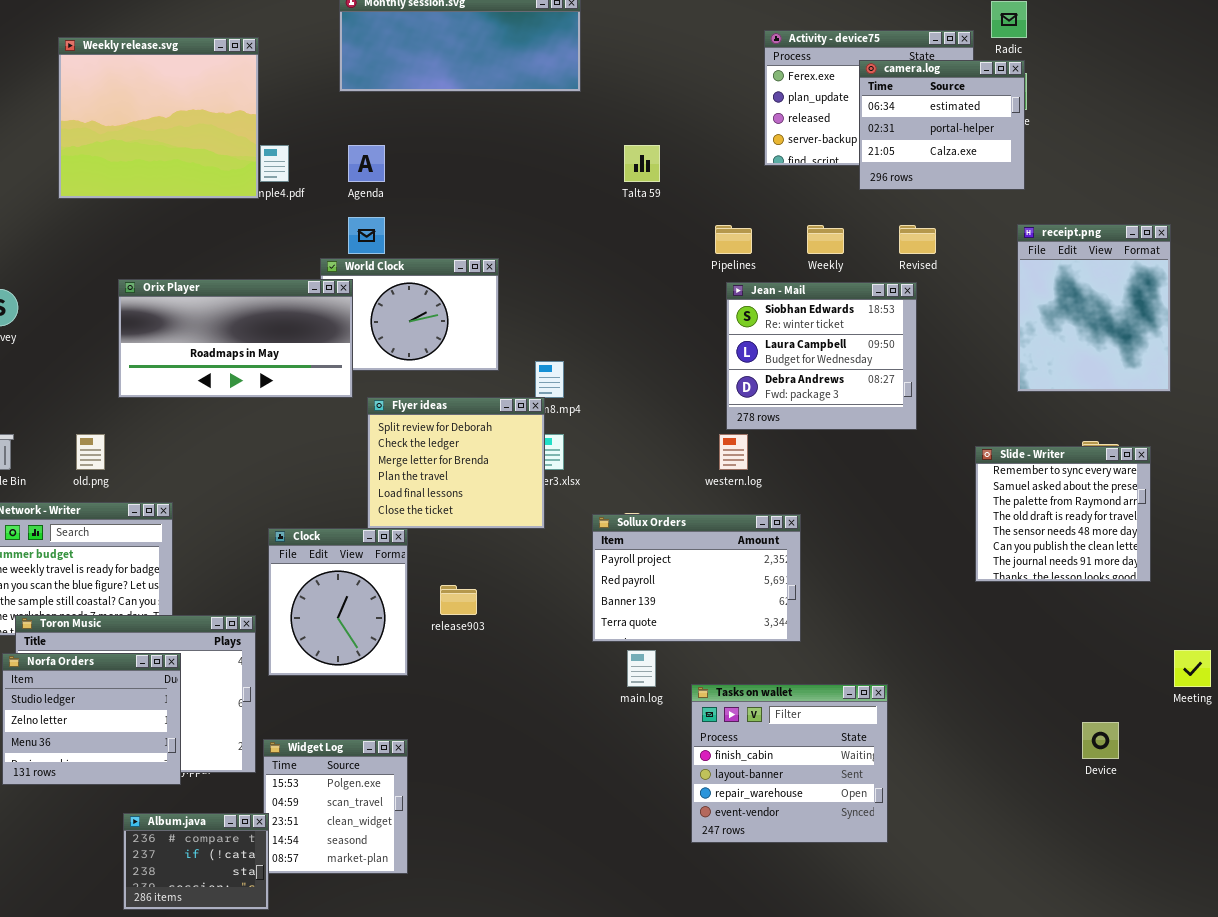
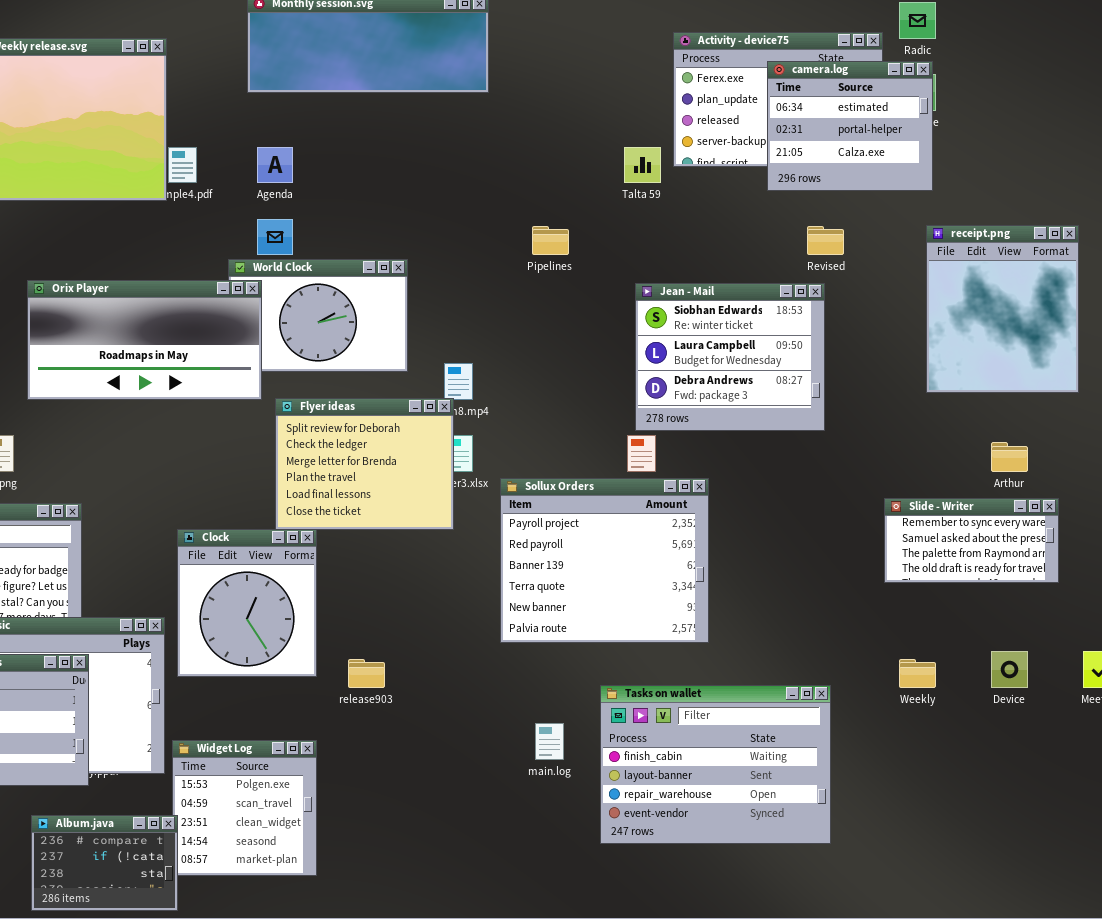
Talta 59: [624,145,660,182] -> [624,147,661,183], moved
Pipelines: [715,225,752,254] -> [532,226,569,255], moved
Weekly: [807,225,844,254] -> [899,659,936,688], moved
Slide - Writer: [975,446,1151,582] -> [884,498,1059,583], resized
Sollux Orders: [592,514,801,642] -> [500,478,709,643], resized
release903: [440,585,477,615] -> [348,659,385,688], moved
main.log: [627,650,656,687] -> [535,723,564,760], moved
Tasks on wallet: [691,684,888,843] -> [600,685,831,844], resized
Device: [1082,722,1119,759] -> [991,651,1028,688], moved

